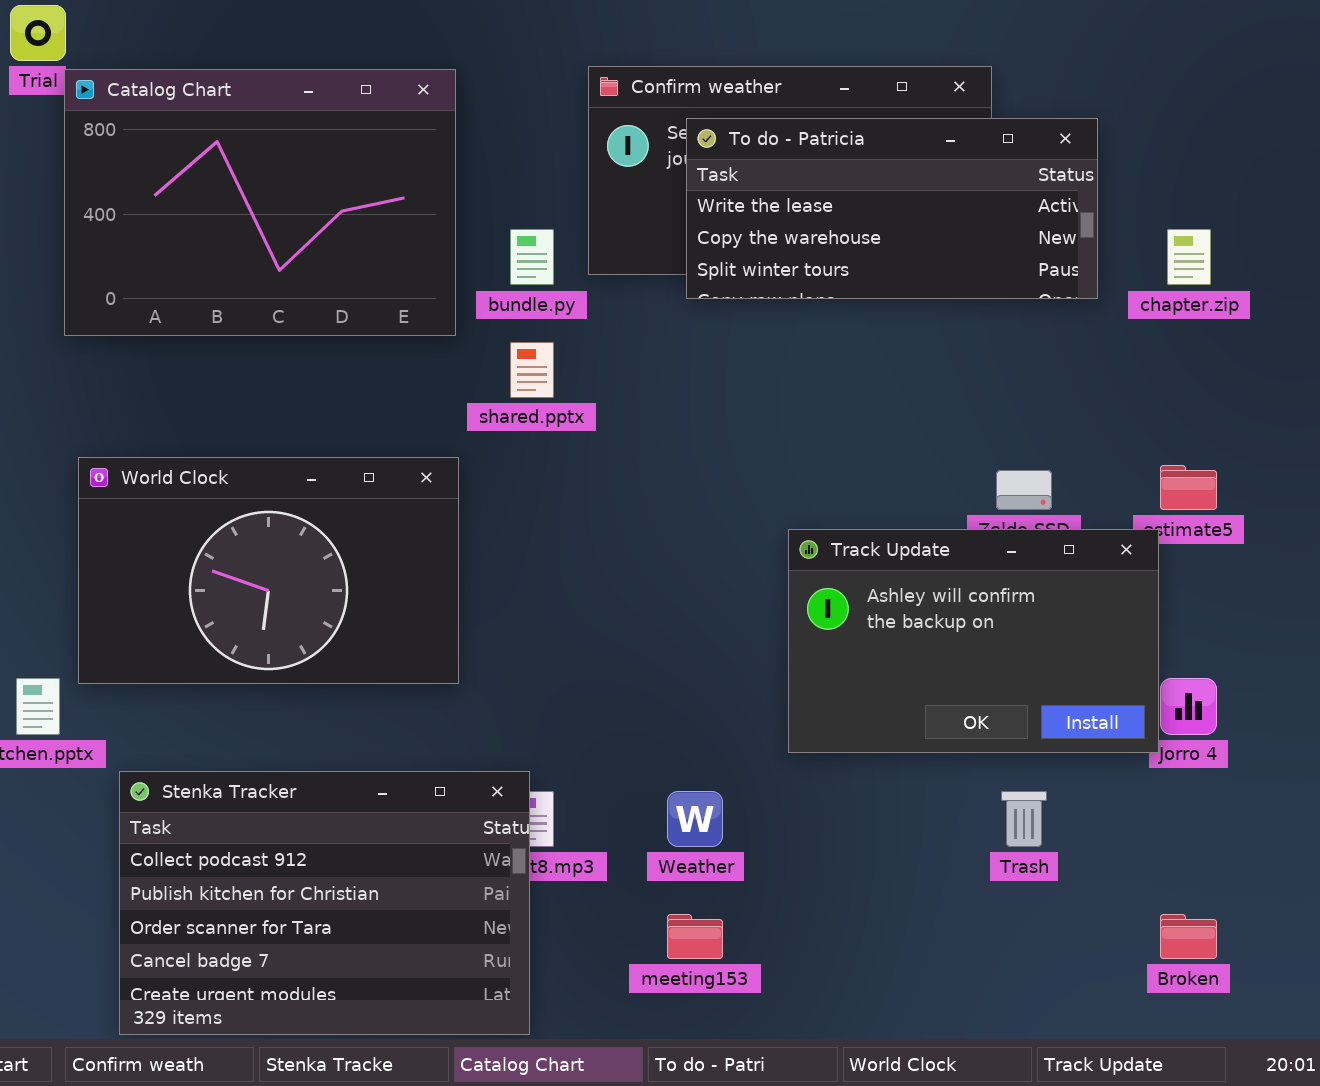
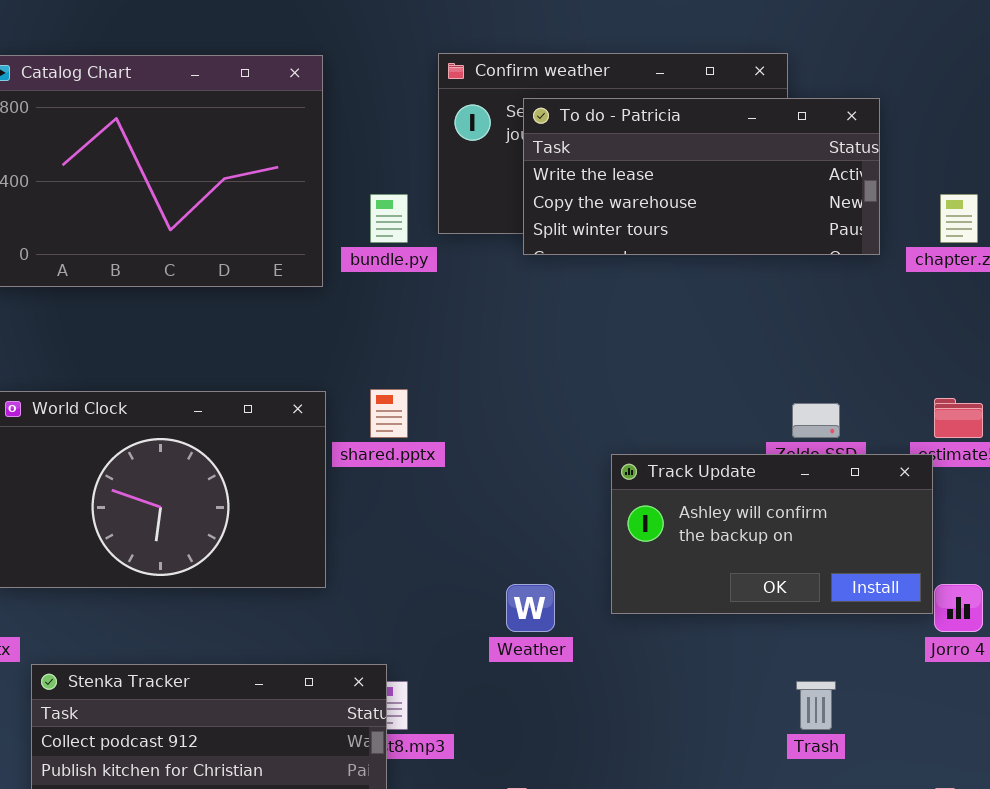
shared.pptx: [510,342,554,398] -> [370,389,408,438], moved
Track Update: [788,529,1159,753] -> [611,454,933,614], resized
Weather: [667,791,723,847] -> [506,584,555,632], moved

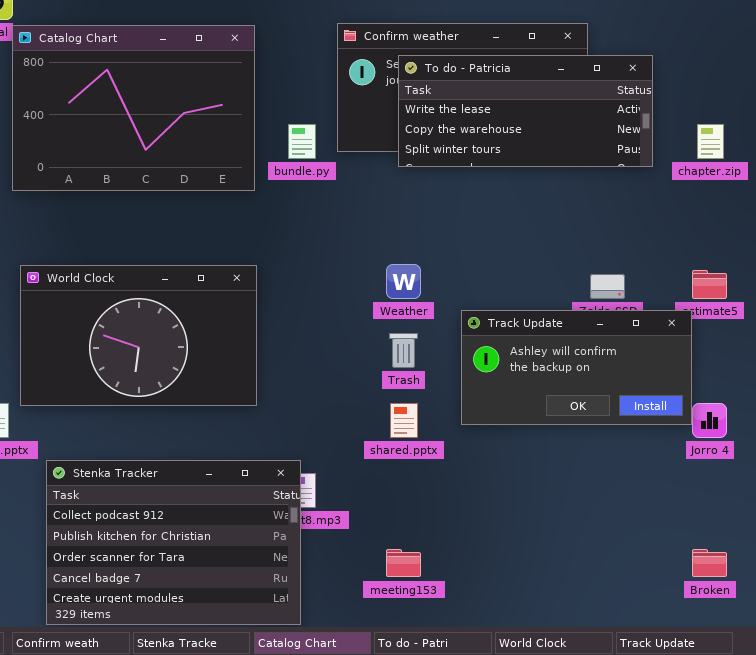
shared.pptx: [370,389,408,438] -> [390,403,418,438], moved
Weather: [506,584,555,632] -> [386,264,421,299], moved
Trash: [796,681,836,730] -> [389,333,418,368], moved

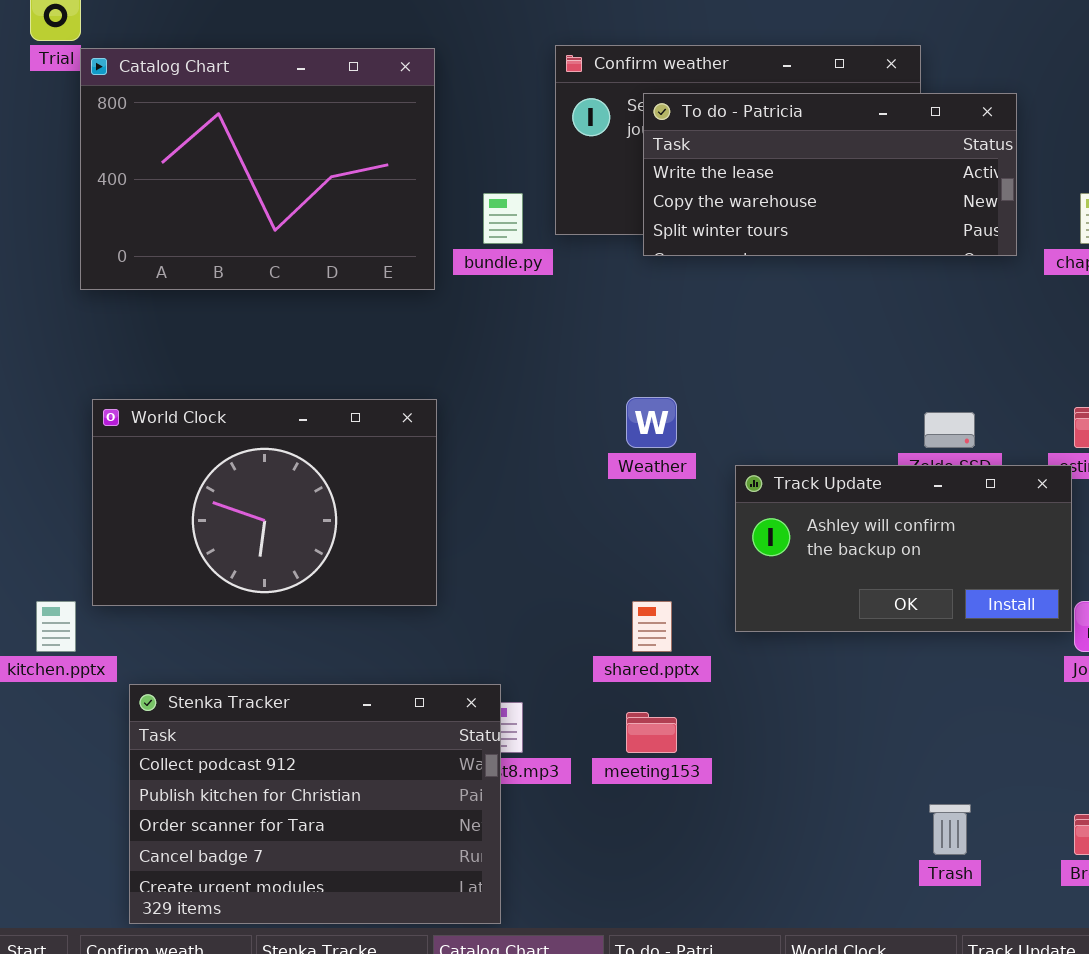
Trash: [389,333,418,368] -> [929,804,971,855], moved
meeting153: [386,549,421,577] -> [626,712,677,753], moved

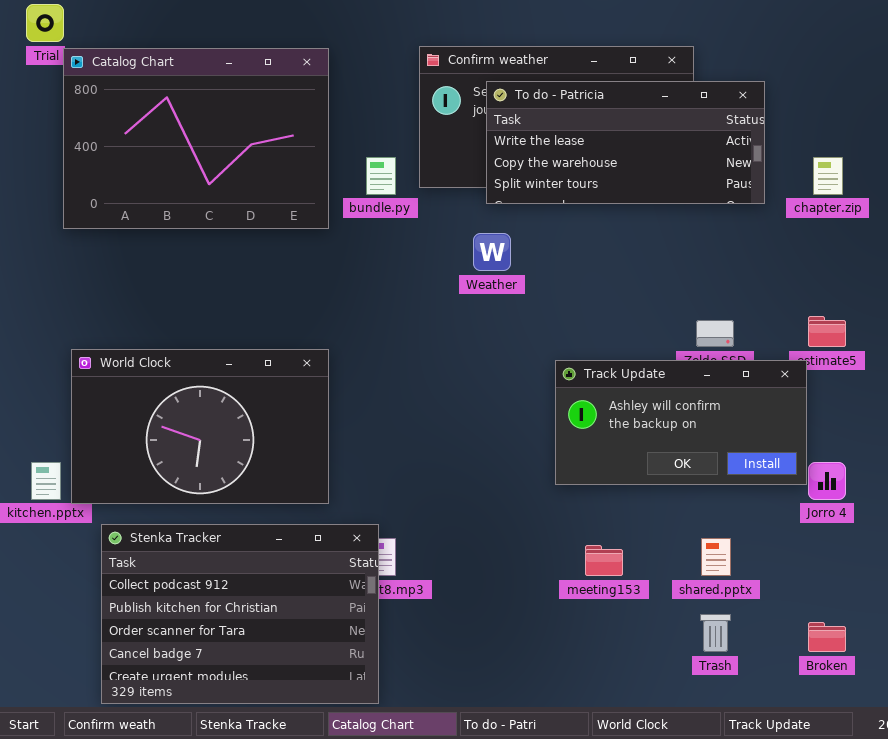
Weather: [626,397,677,448] -> [473,233,511,271], moved
World Clock: [92,399,437,606] -> [71,349,329,504], moved
shared.pptx: [632,601,672,652] -> [701,538,731,576], moved
meeting153: [626,712,677,753] -> [585,545,623,576], moved

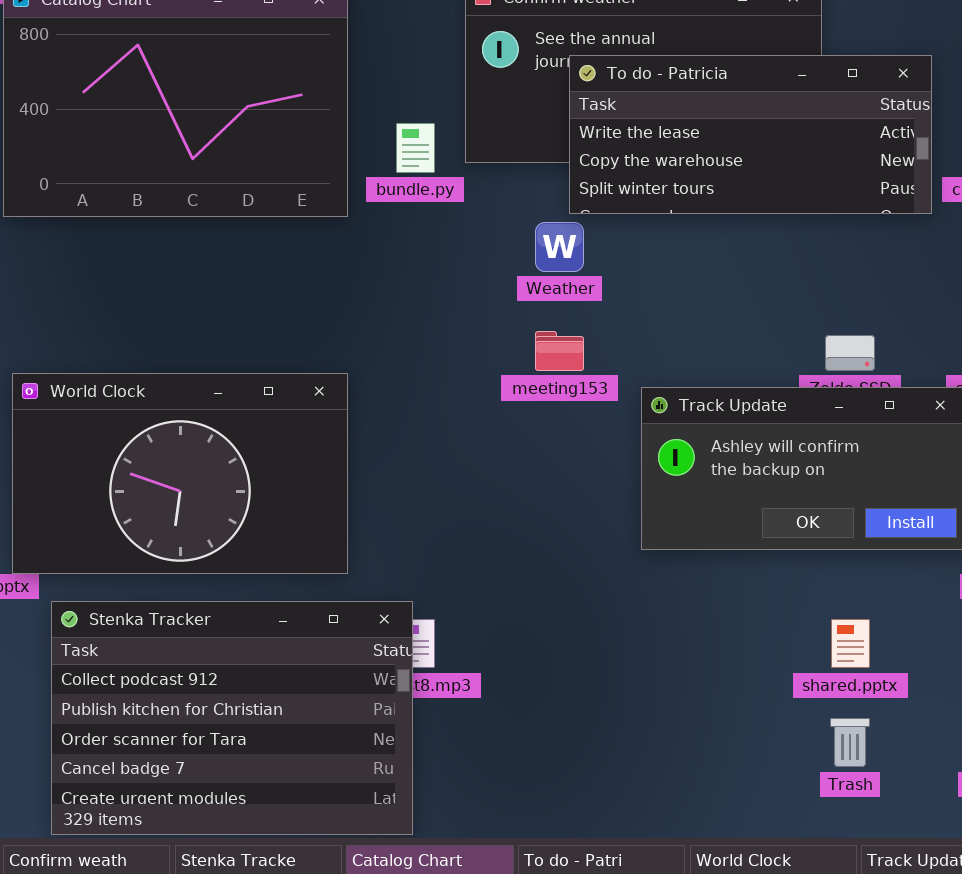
To do - Patricia: [486,81,765,204] -> [569,55,932,214], moved
meeting153: [585,545,623,576] -> [535,331,584,371], moved

